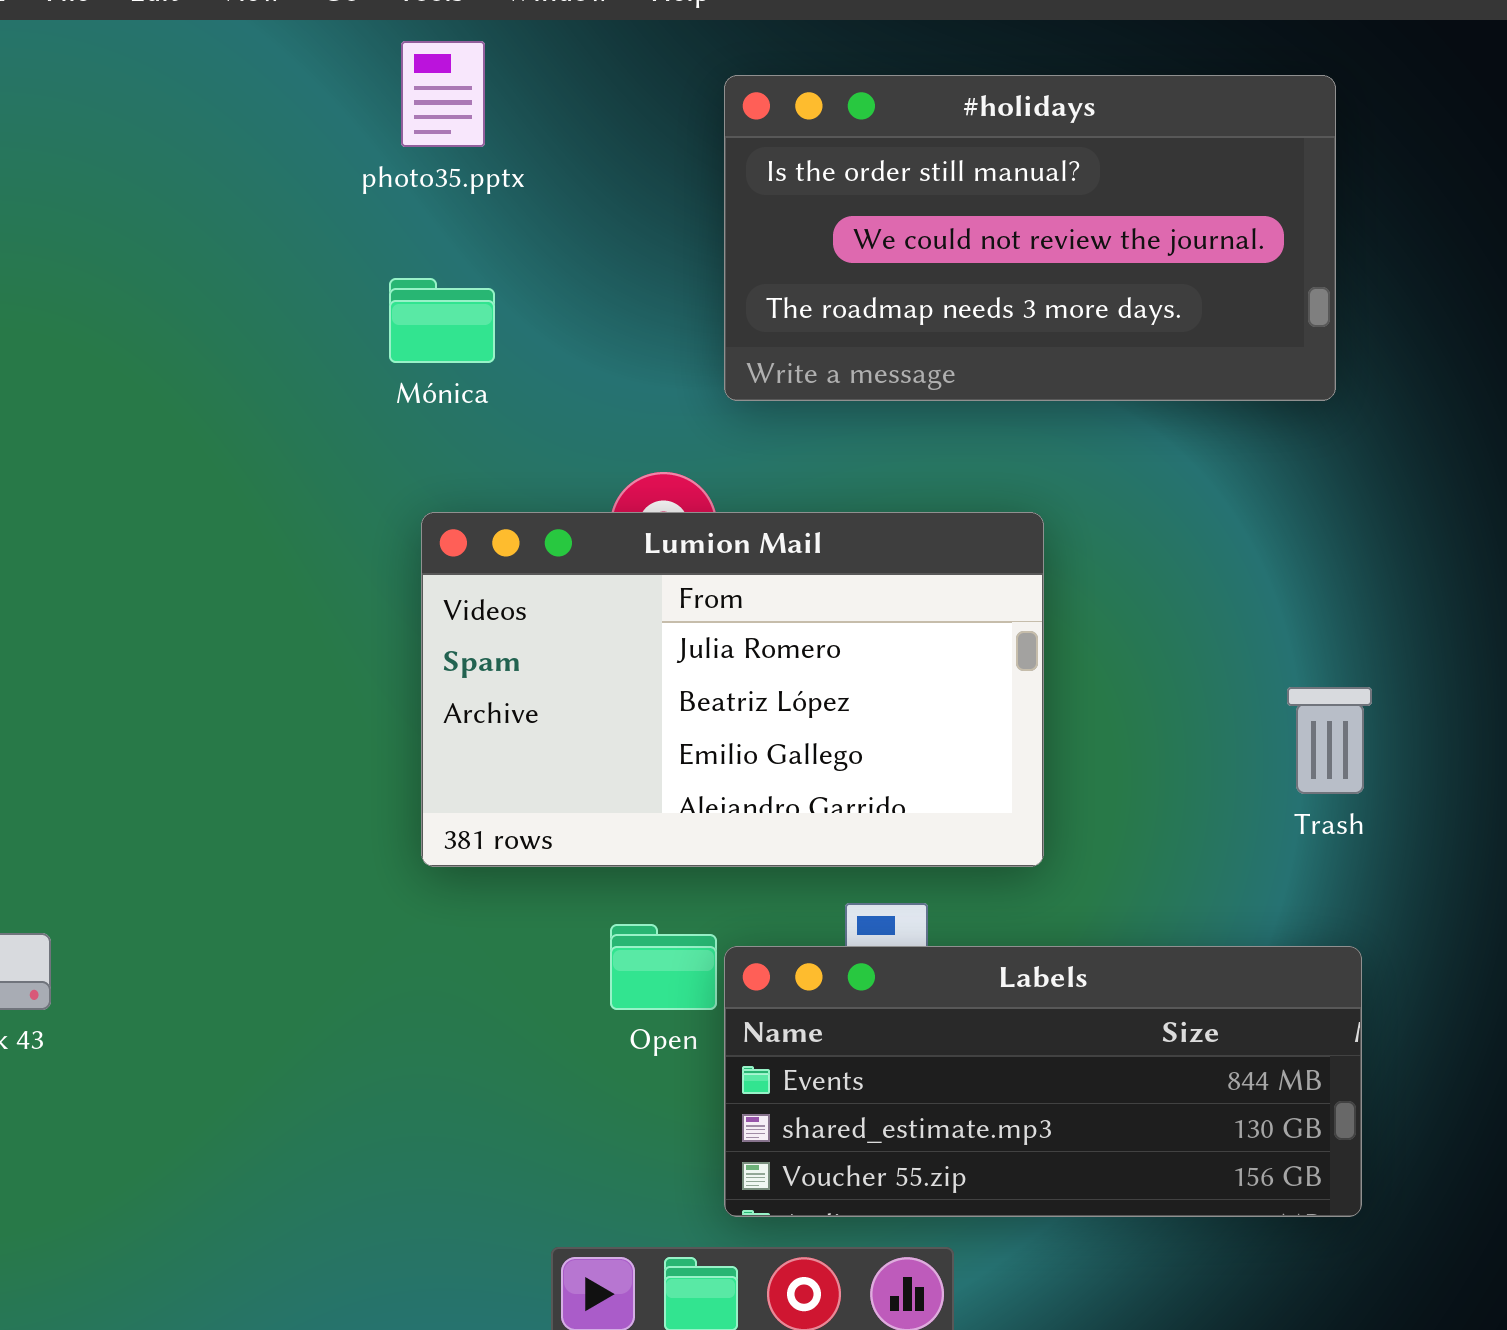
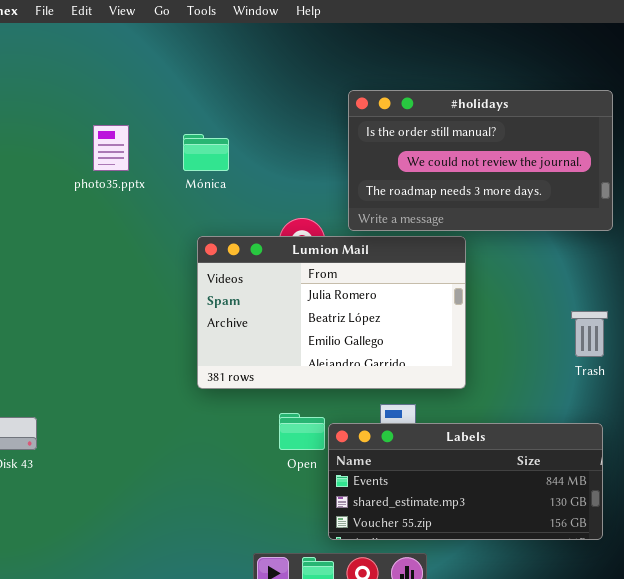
photo35.pptx: [401,41,485,147] -> [93,125,129,171], moved
#holidays: [724,75,1336,401] -> [348,90,613,231], moved

